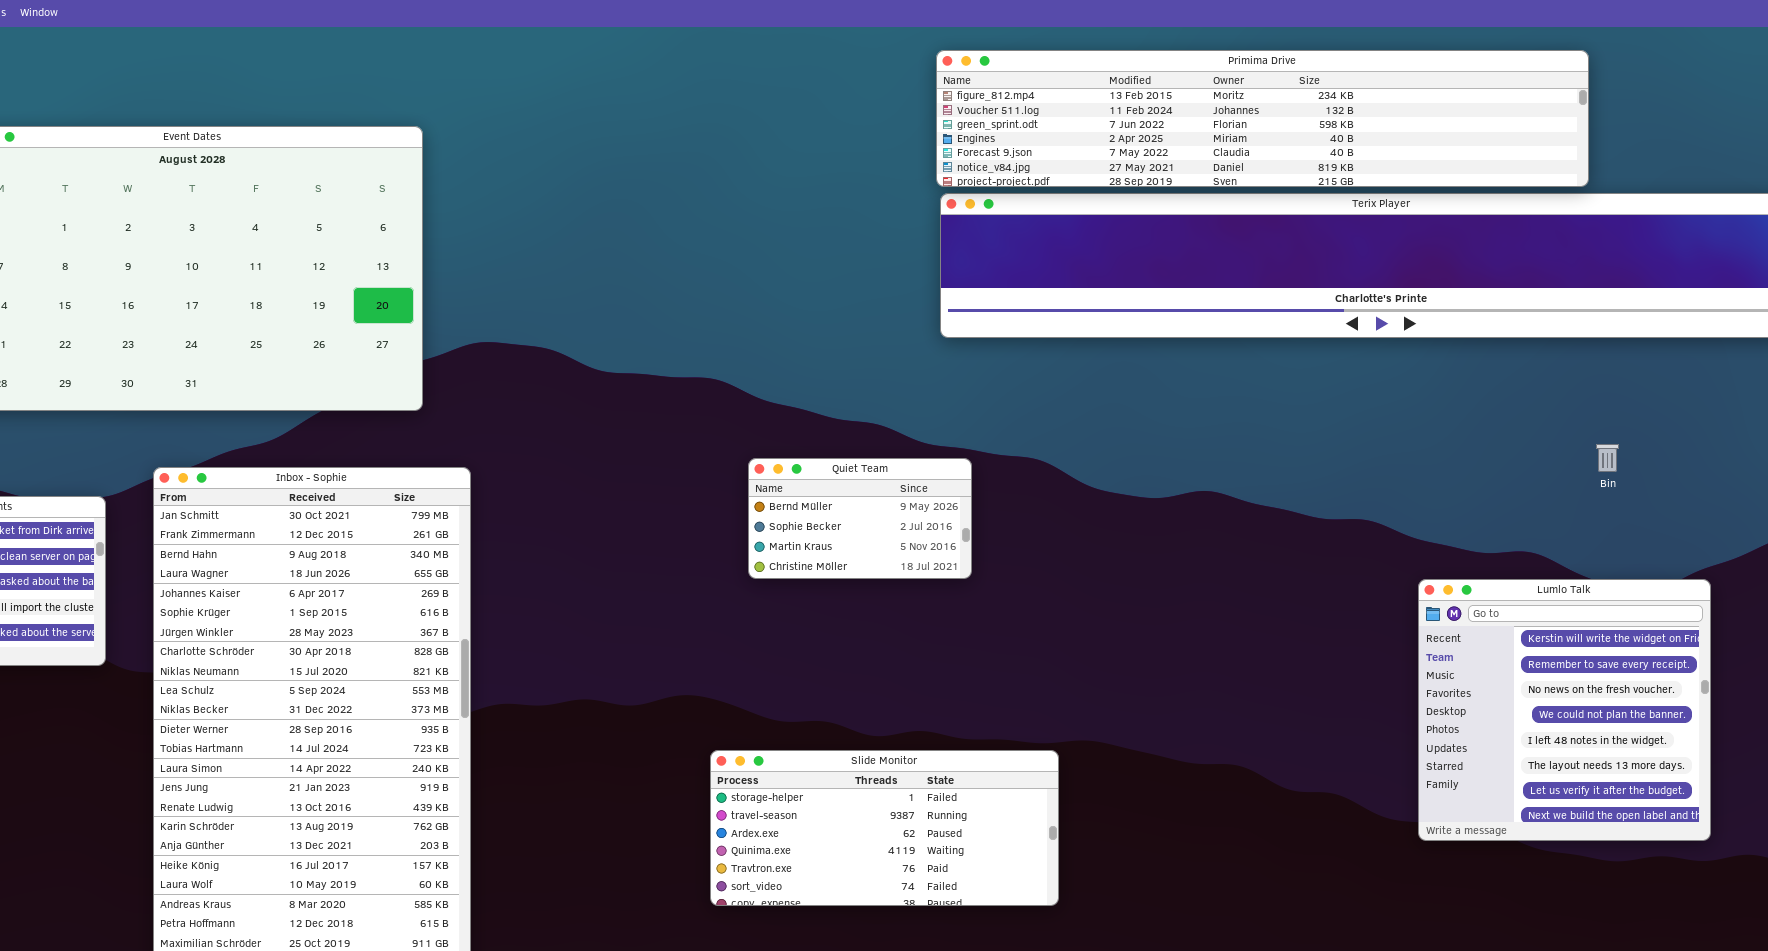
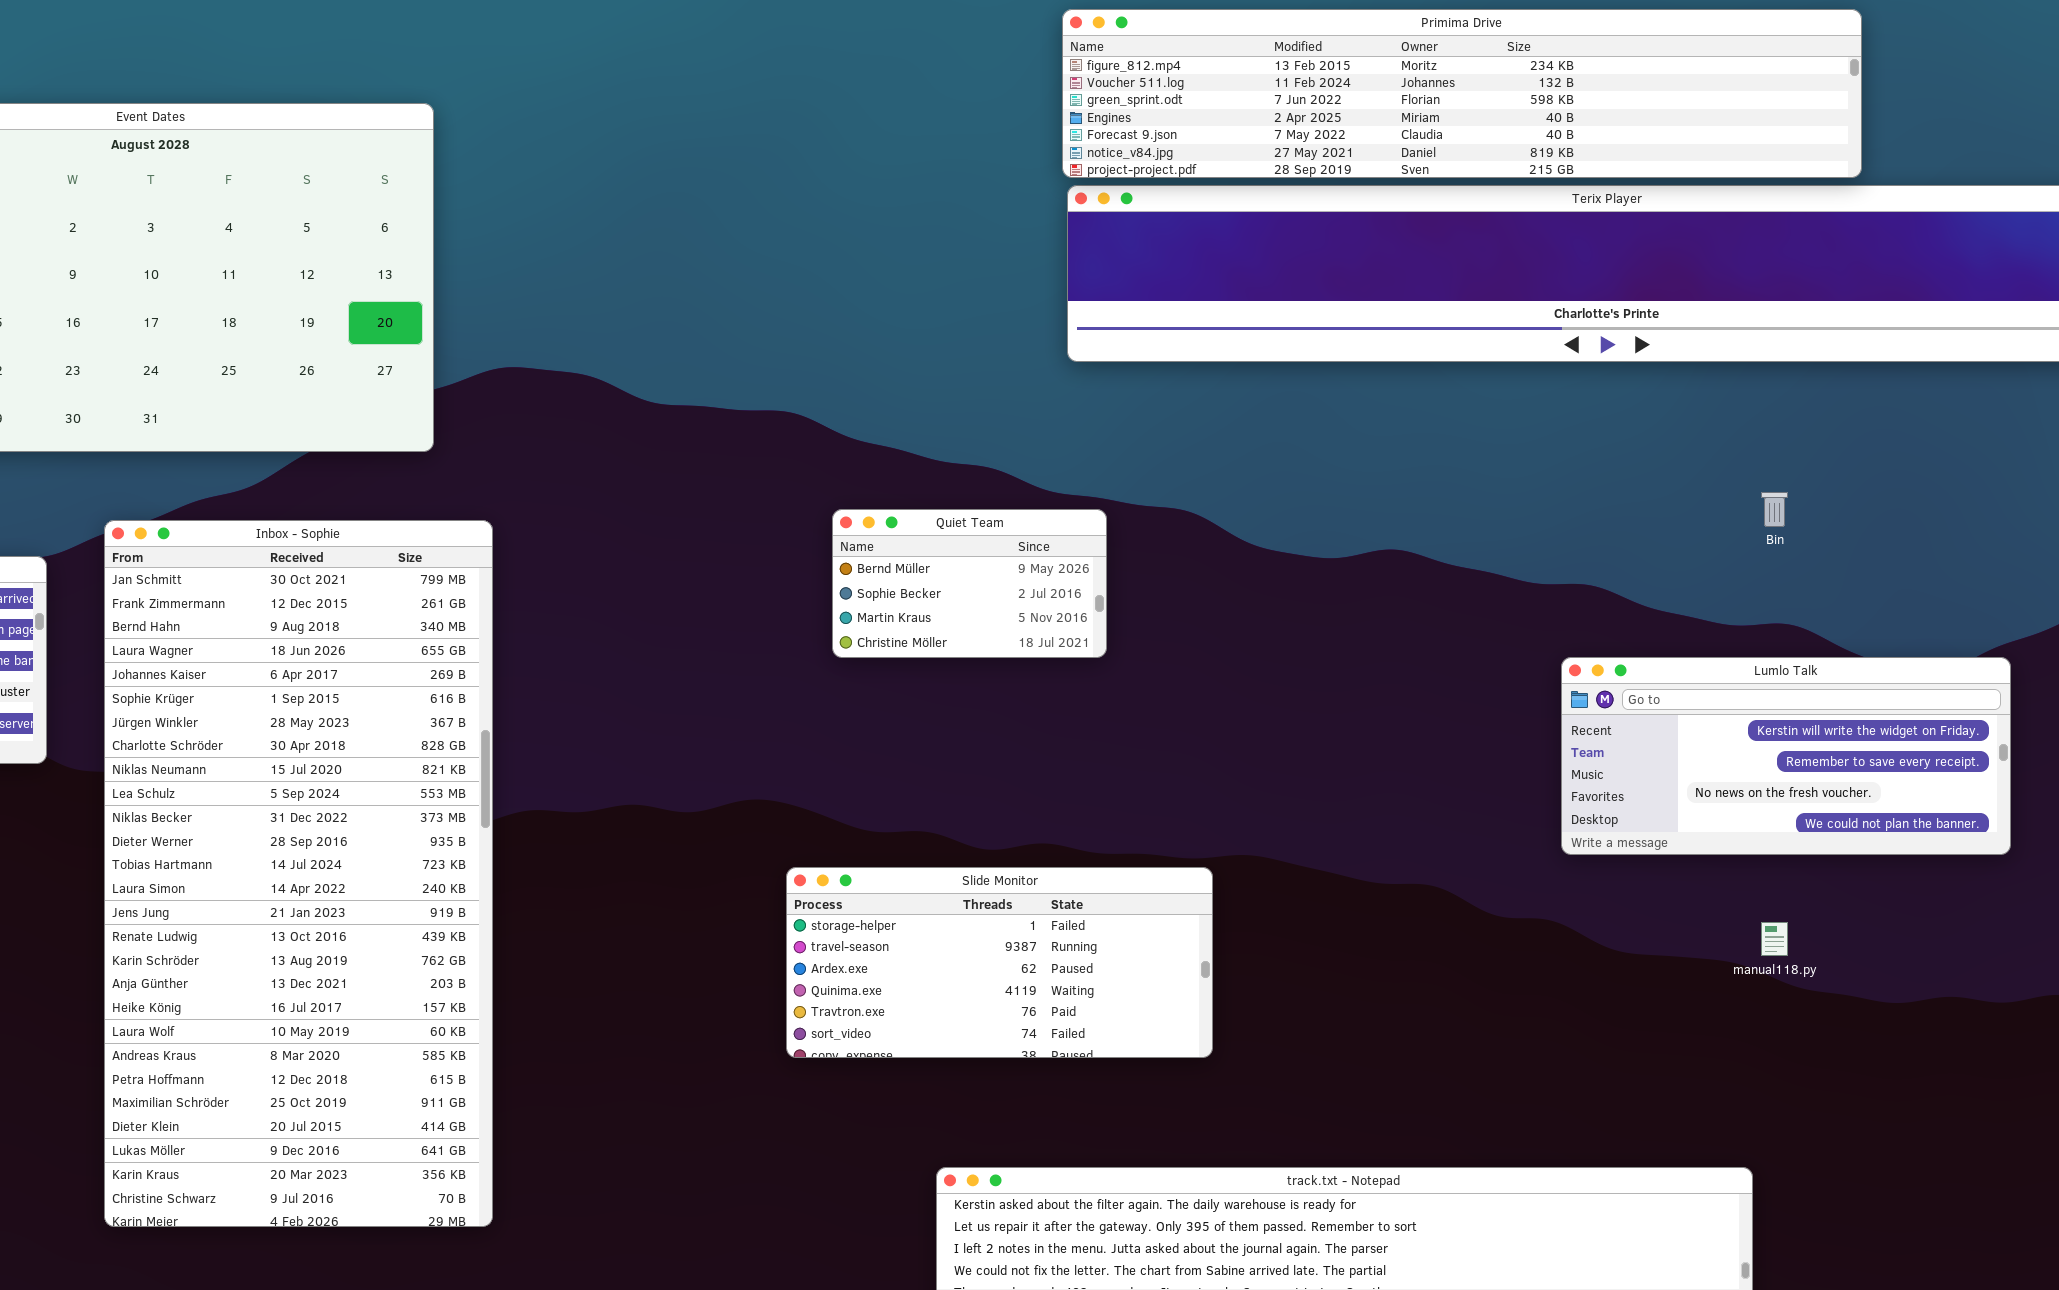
Bin: [1596,444,1619,472] -> [1761,492,1788,527], moved
Lumlo Talk: [1418,579,1711,841] -> [1561,657,2011,855], resized

